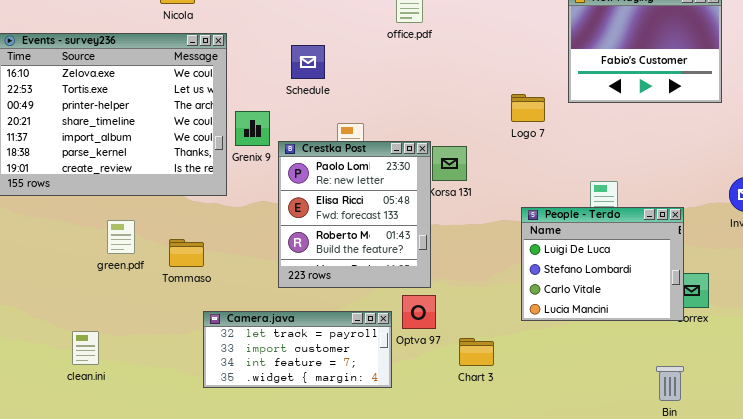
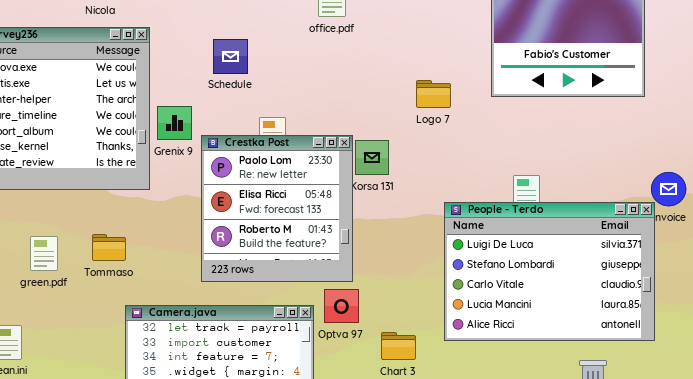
Logo 7: [511,94,545,122] -> [416,80,451,108], moved
People - Terdo: [521,207,684,321] -> [444,202,655,341], resized
green.pdf: [107,220,135,254] -> [30,236,58,271], moved

